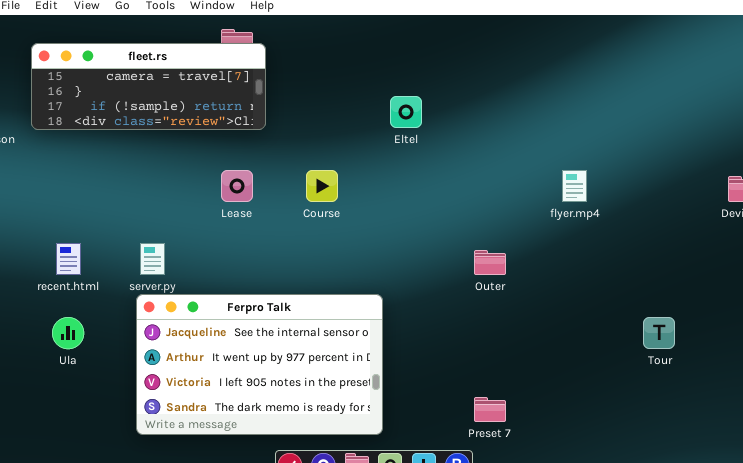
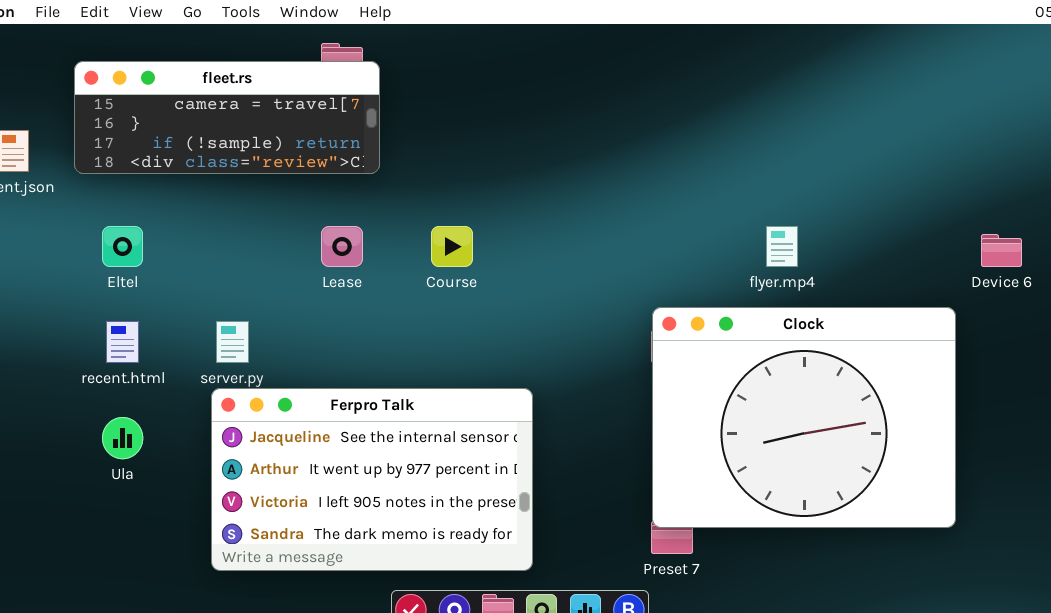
Eltel: [390,96,422,128] -> [102,226,143,267], moved
Clock: none -> [652,307,956,528], opened

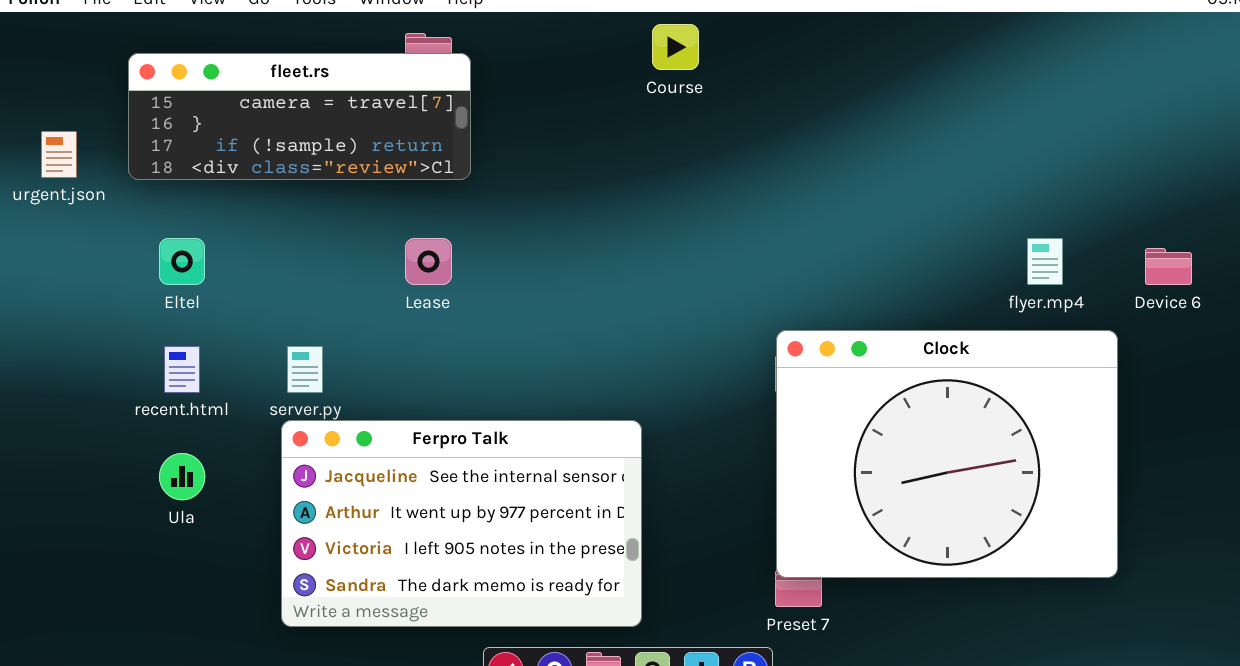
Course: [431,226,473,267] -> [652,24,699,70], moved
flyer.mp4: [766,226,798,267] -> [1027,238,1063,285], moved

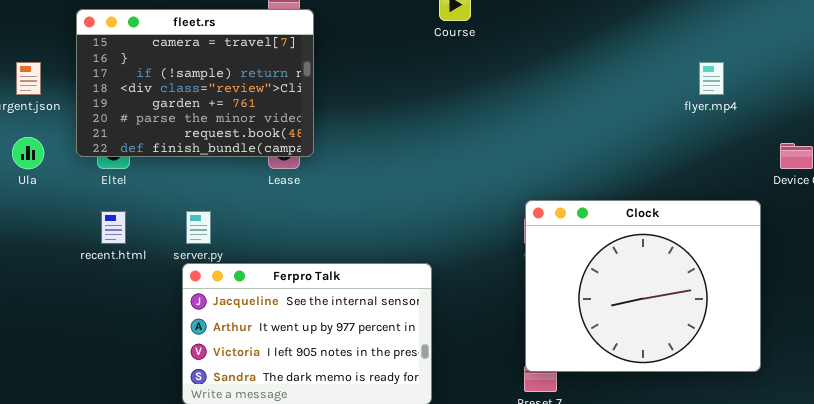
fleet.rs: [128,53,471,180] -> [76,9,314,157], resized
flyer.mp4: [1027,238,1063,285] -> [699,62,724,95], moved
Ula: [159,453,205,500] -> [12,137,44,169], moved

